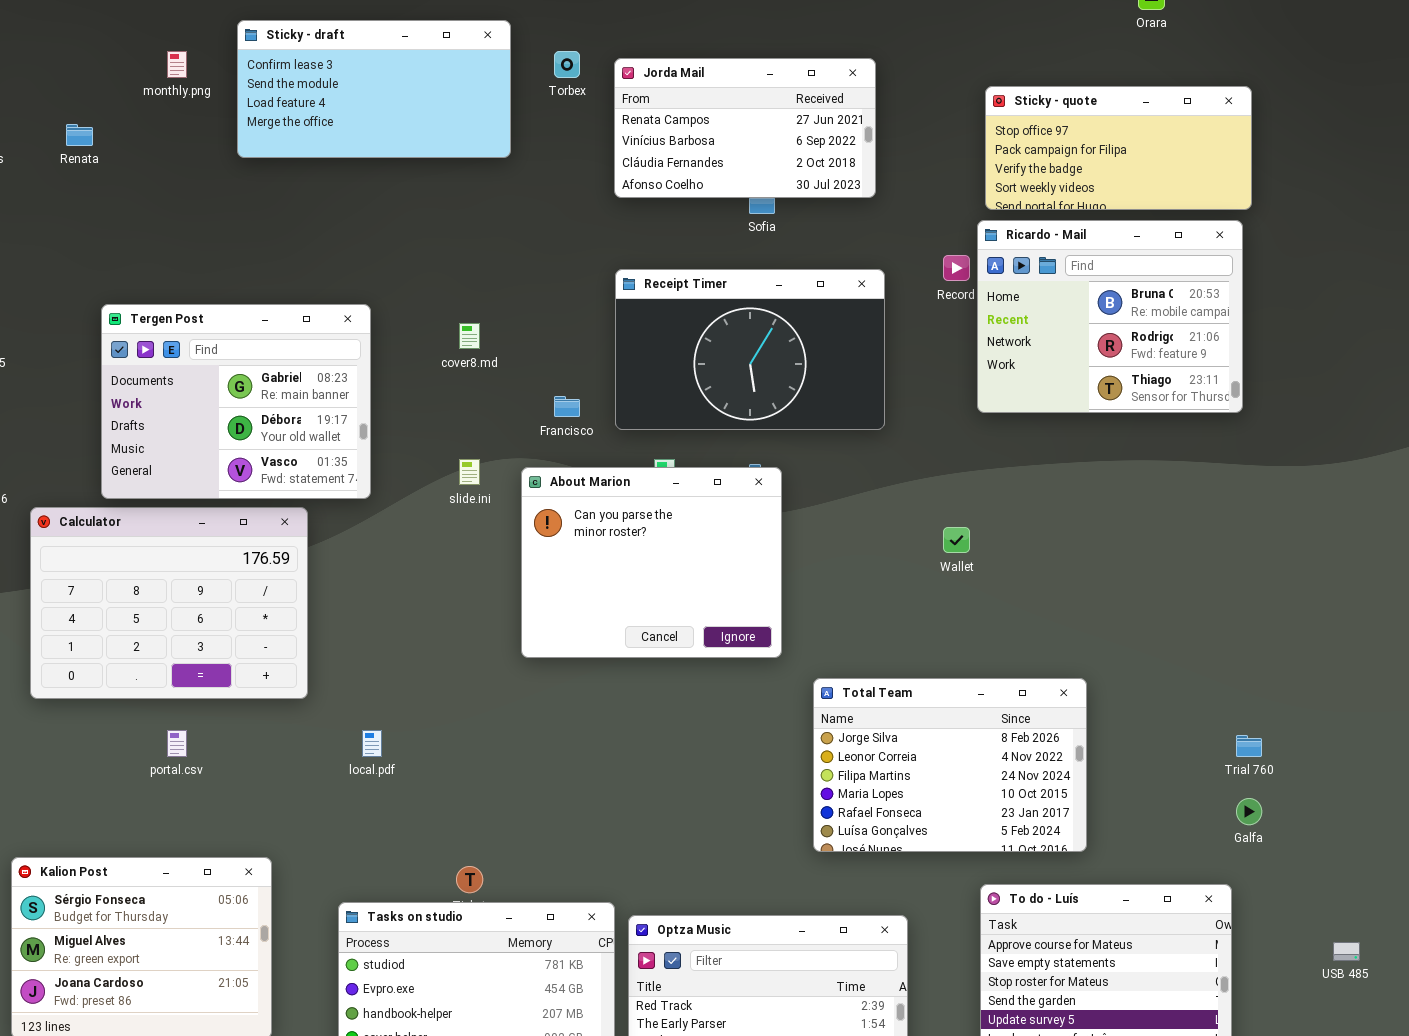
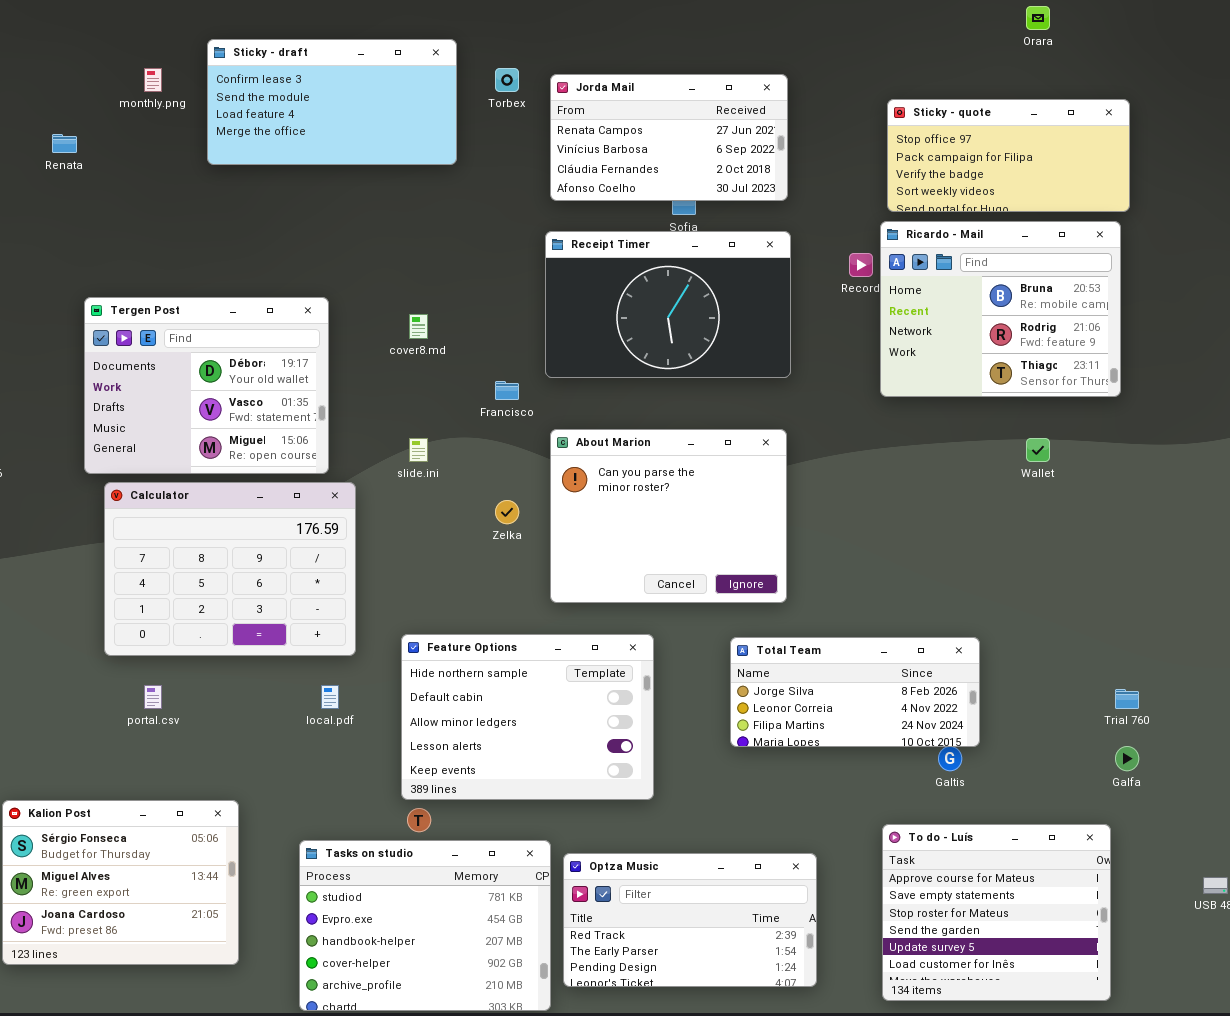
Receipt Timer: [615,269,885,430] -> [545,231,791,378], moved
Tergen Post: [101,304,371,499] -> [84,297,329,474], scrolled down 1 row
About Marion: [521,467,782,658] -> [550,429,787,603], moved
Calculator: [30,507,308,699] -> [104,482,356,656], moved
Wallet: [943,527,970,553] -> [1026,438,1050,462], moved
Feature Options: none -> [401,634,654,800], opened
Total Team: [813,678,1087,852] -> [730,637,980,747], resized

